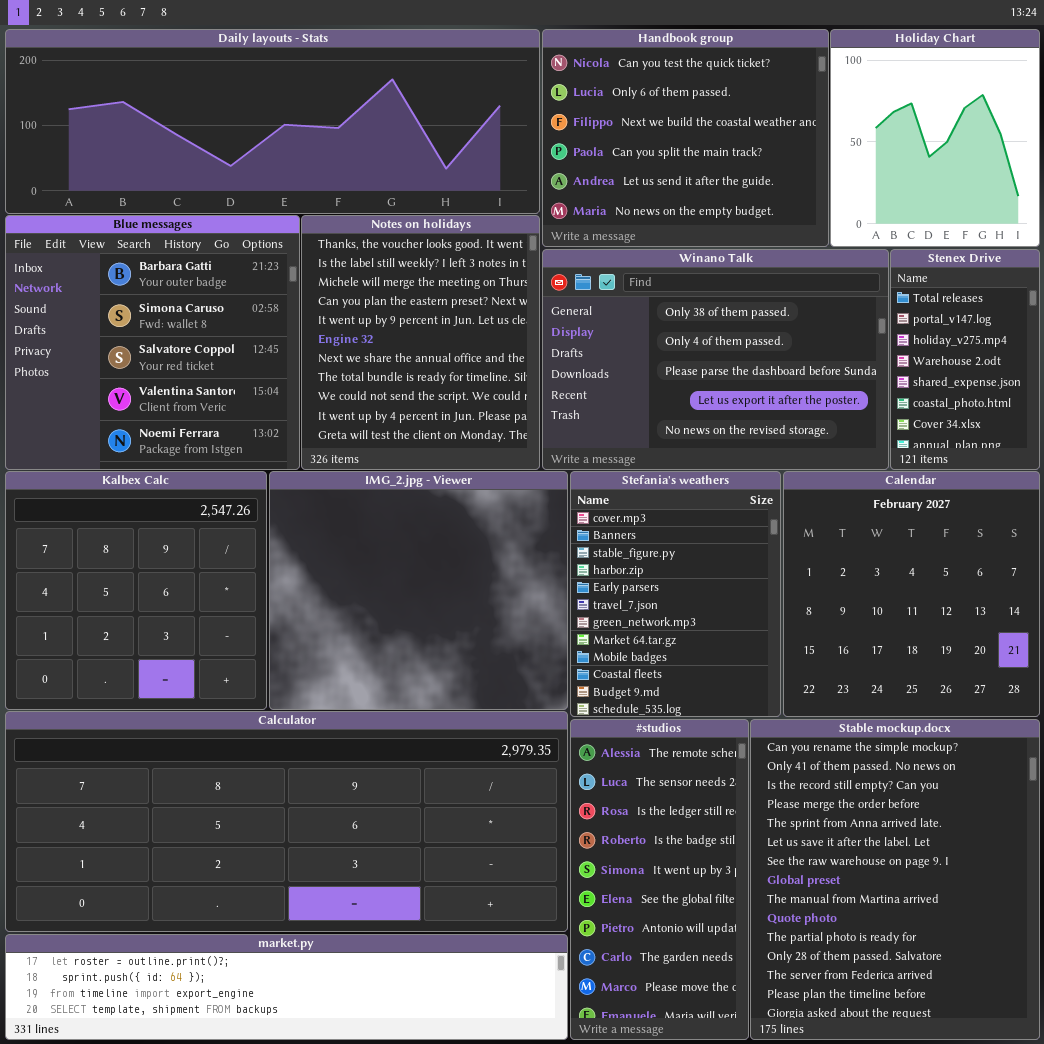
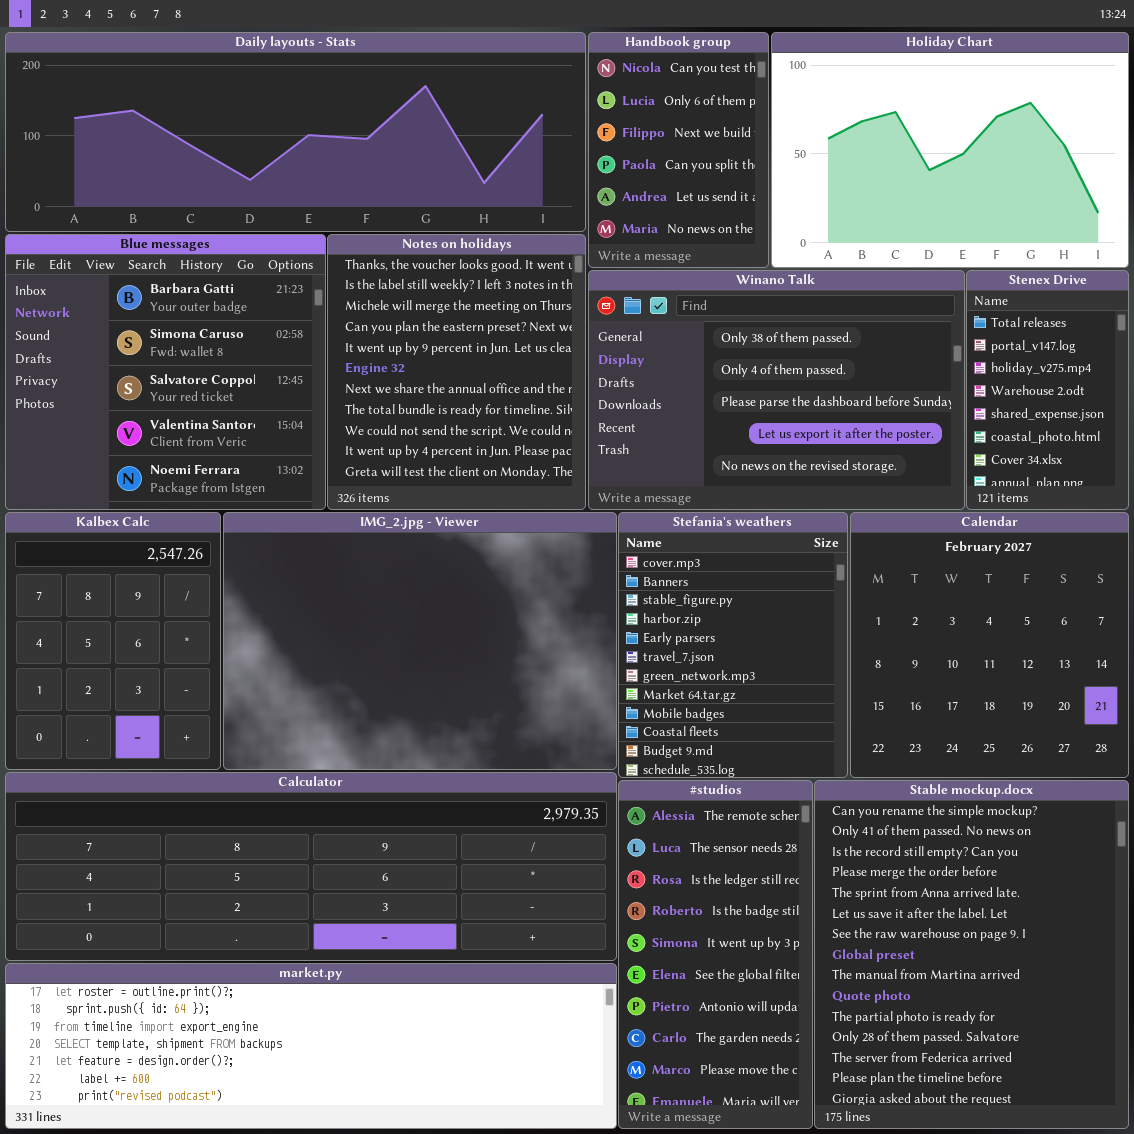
Handbook group: [542,29,829,247] -> [588,32,769,268], resized
Holiday Chart: [830,29,1040,247] -> [771,32,1129,268], resized
Kalbex Calc: [5,471,267,710] -> [5,512,221,770], resized
IMG_2.jpg - Viewer: [269,471,568,710] -> [223,512,617,770], resized
Calculator: [5,711,568,932] -> [5,772,617,961], resized
market.py: [5,934,568,1040] -> [5,963,617,1129], resized

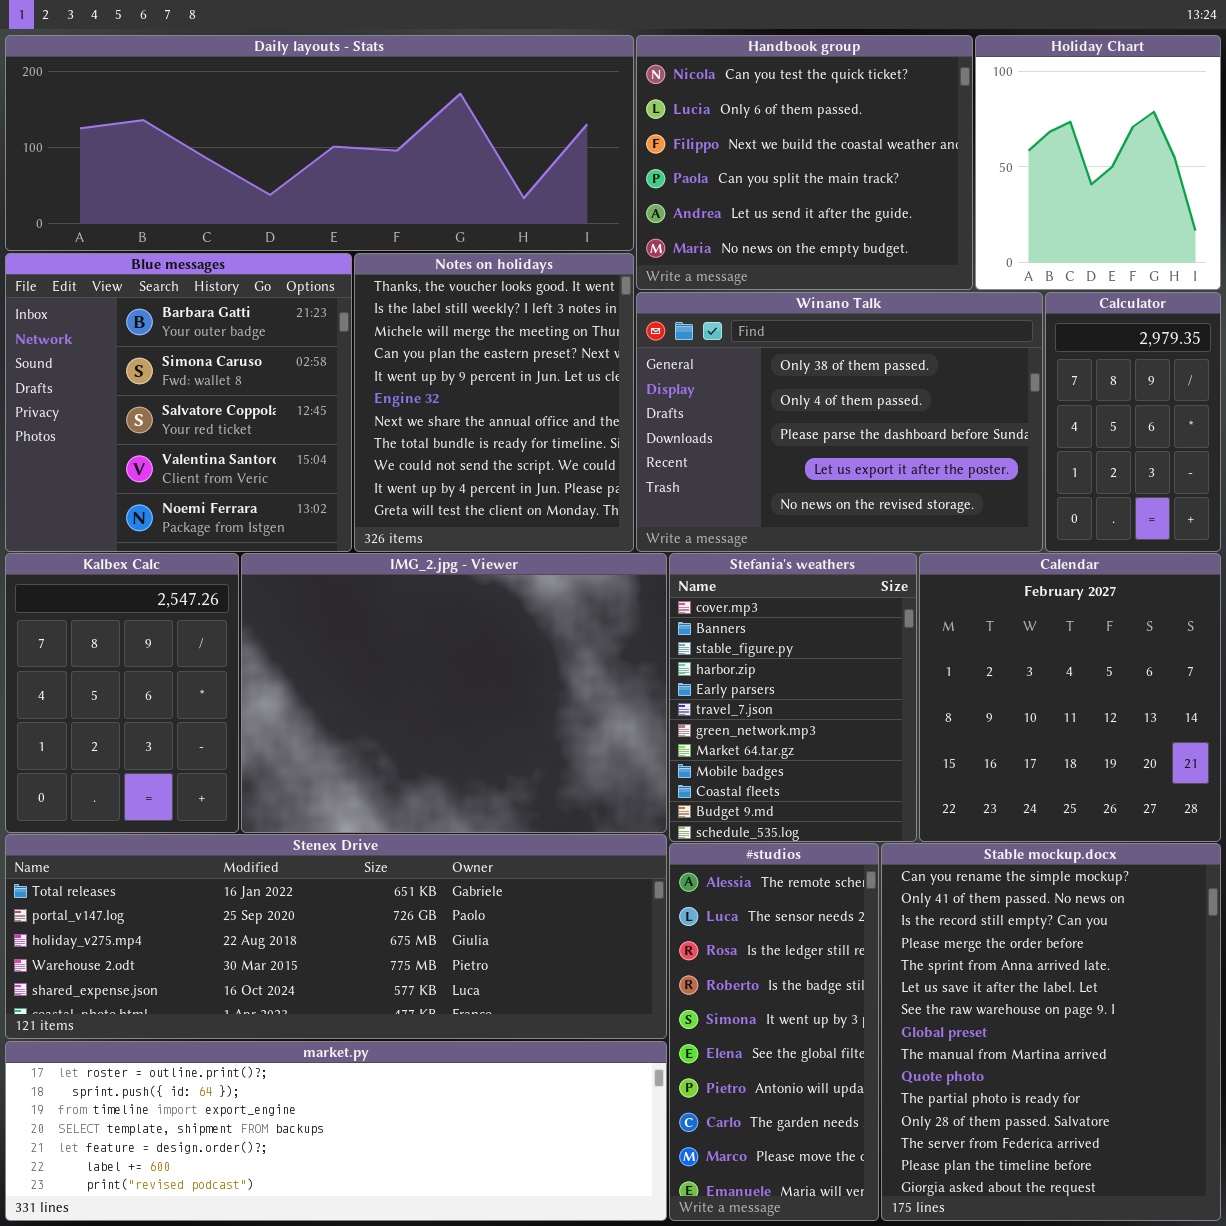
Handbook group: [588,32,769,268] -> [636,35,973,290], resized
Holiday Chart: [771,32,1129,268] -> [975,35,1221,290], resized
Stenex Drive: [966,270,1129,510] -> [5,834,667,1039], moved, resized
Calculator: [5,772,617,961] -> [1045,292,1221,552], moved, resized

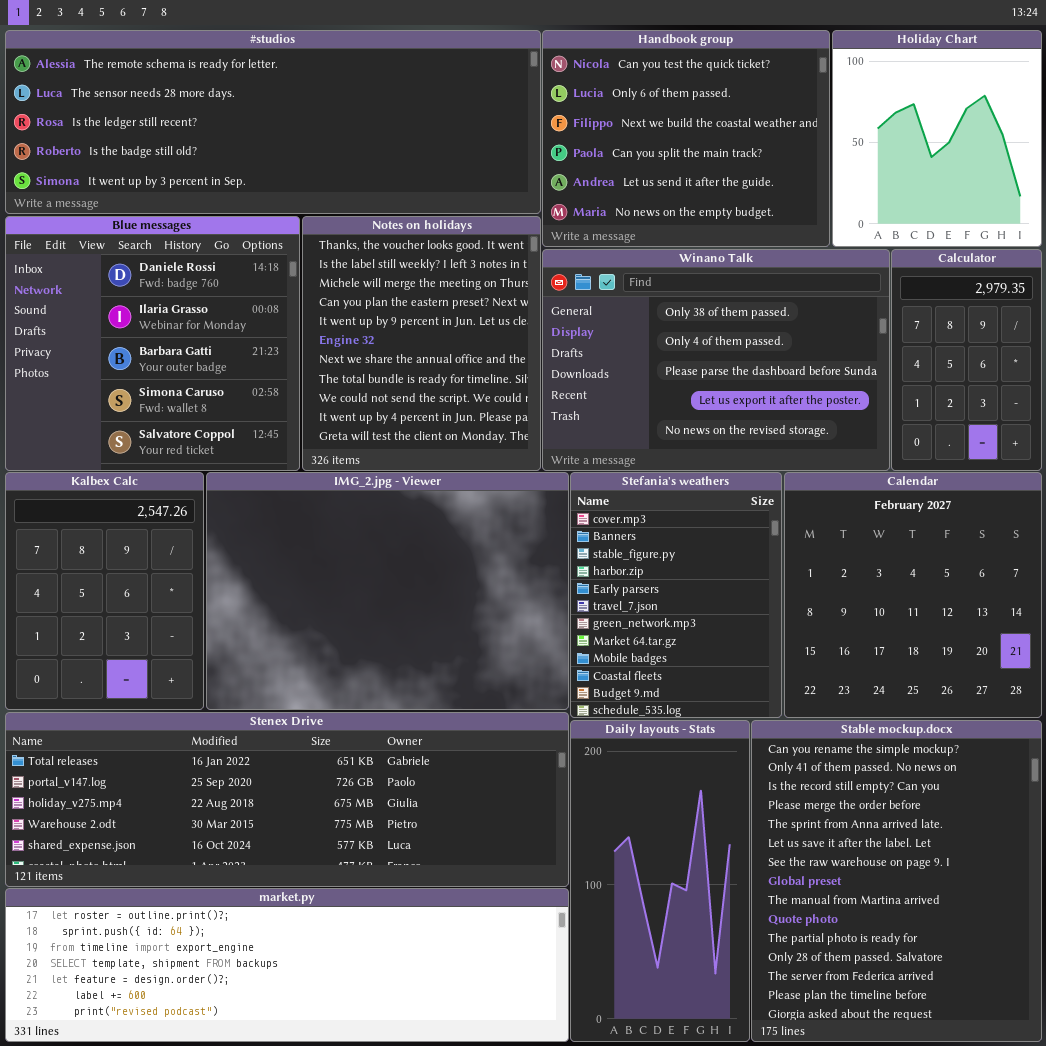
Daily layouts - Stats: [5,35,634,251] -> [570,720,750,1042], moved, resized
Blue messages: [5,253,352,552] -> [5,216,300,471], scrolled up 2 rows
#studios: [669,843,879,1221] -> [5,30,541,214], moved, resized

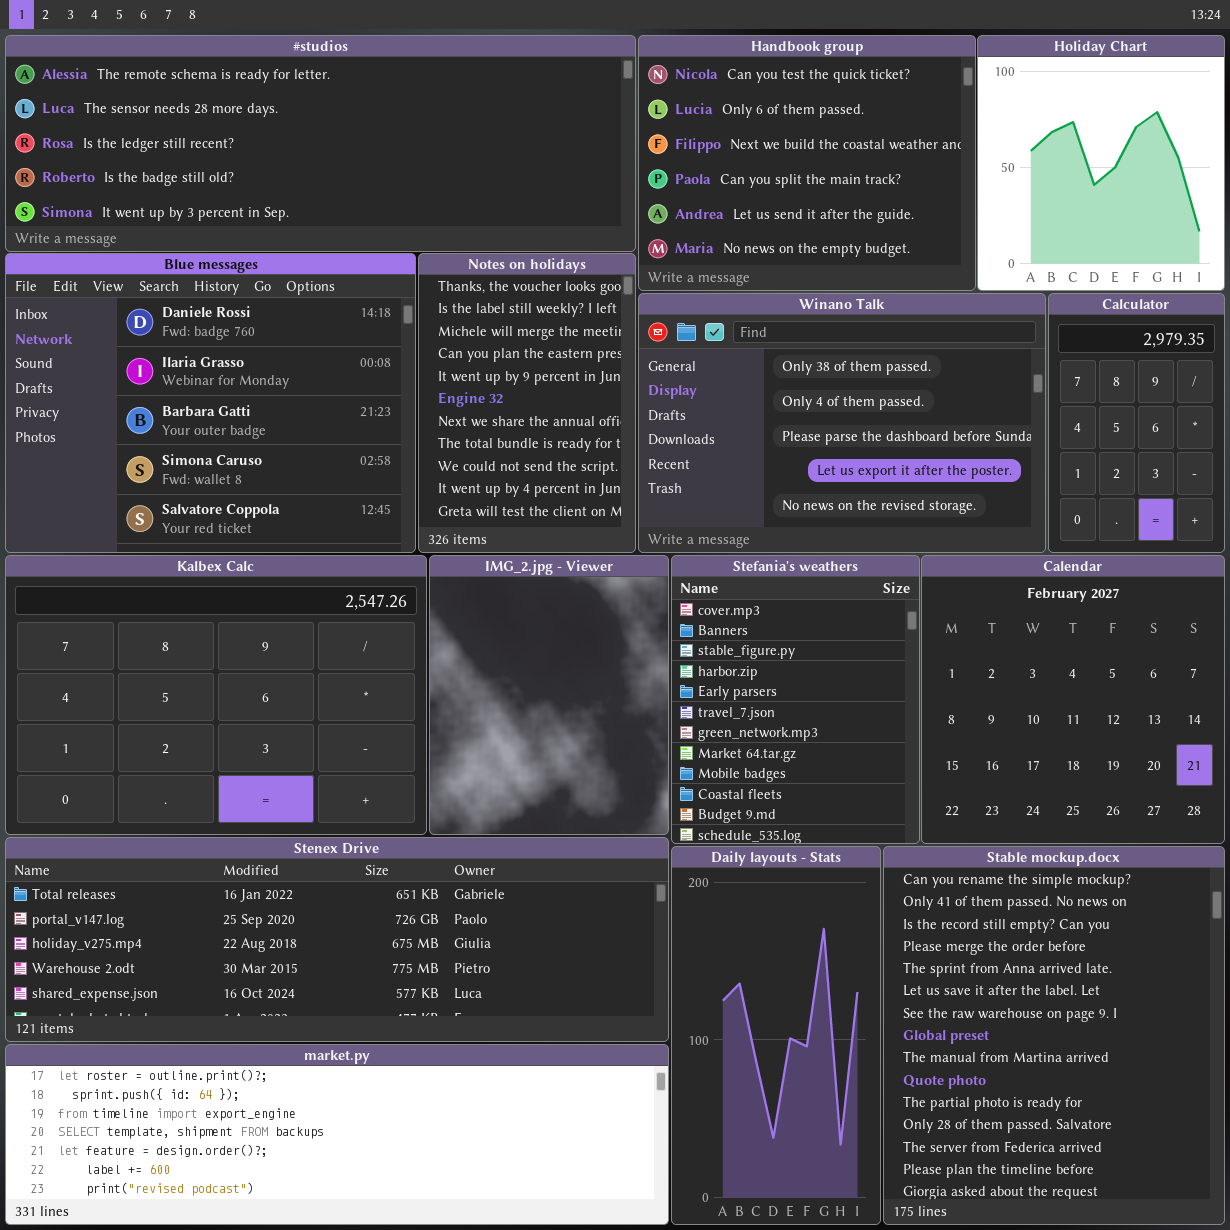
Blue messages: [5,216,300,471] -> [5,253,416,553], resized
Notes on holidays: [302,216,541,471] -> [418,253,636,553], resized
Kalbex Calc: [5,472,204,710] -> [5,555,427,835], resized
IMG_2.jpg - Viewer: [206,472,569,710] -> [429,555,669,835], resized

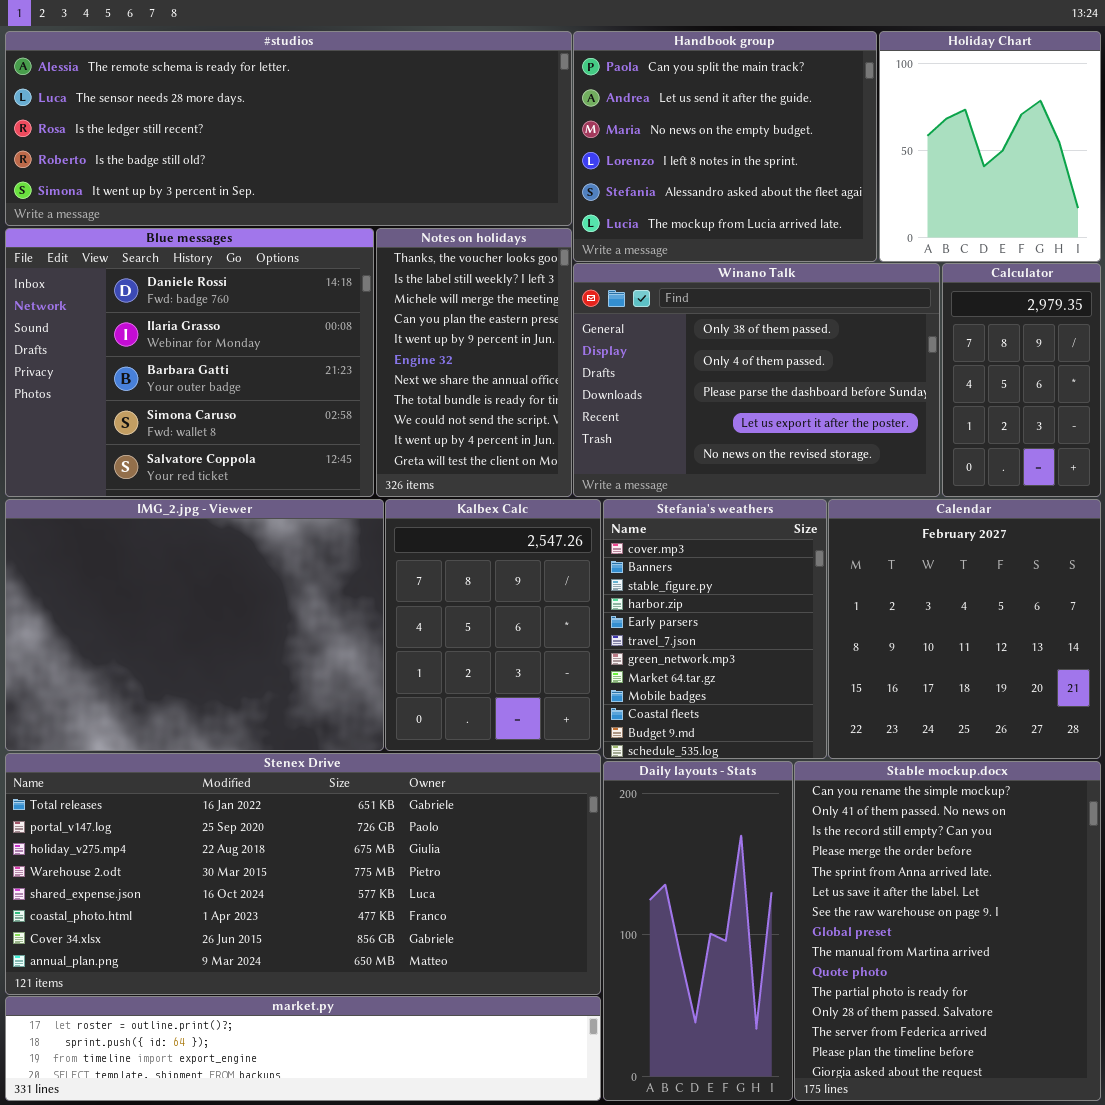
Handbook group: [638,35,976,291] -> [573,31,877,262], scrolled down 3 rows
Kalbex Calc: [5,555,427,835] -> [385,499,601,751], moved, resized
IMG_2.jpg - Viewer: [429,555,669,835] -> [5,499,384,751], moved, resized
Stenex Drive: [5,837,669,1042] -> [5,753,601,995], resized
market.py: [5,1044,669,1225] -> [5,996,601,1101], resized

